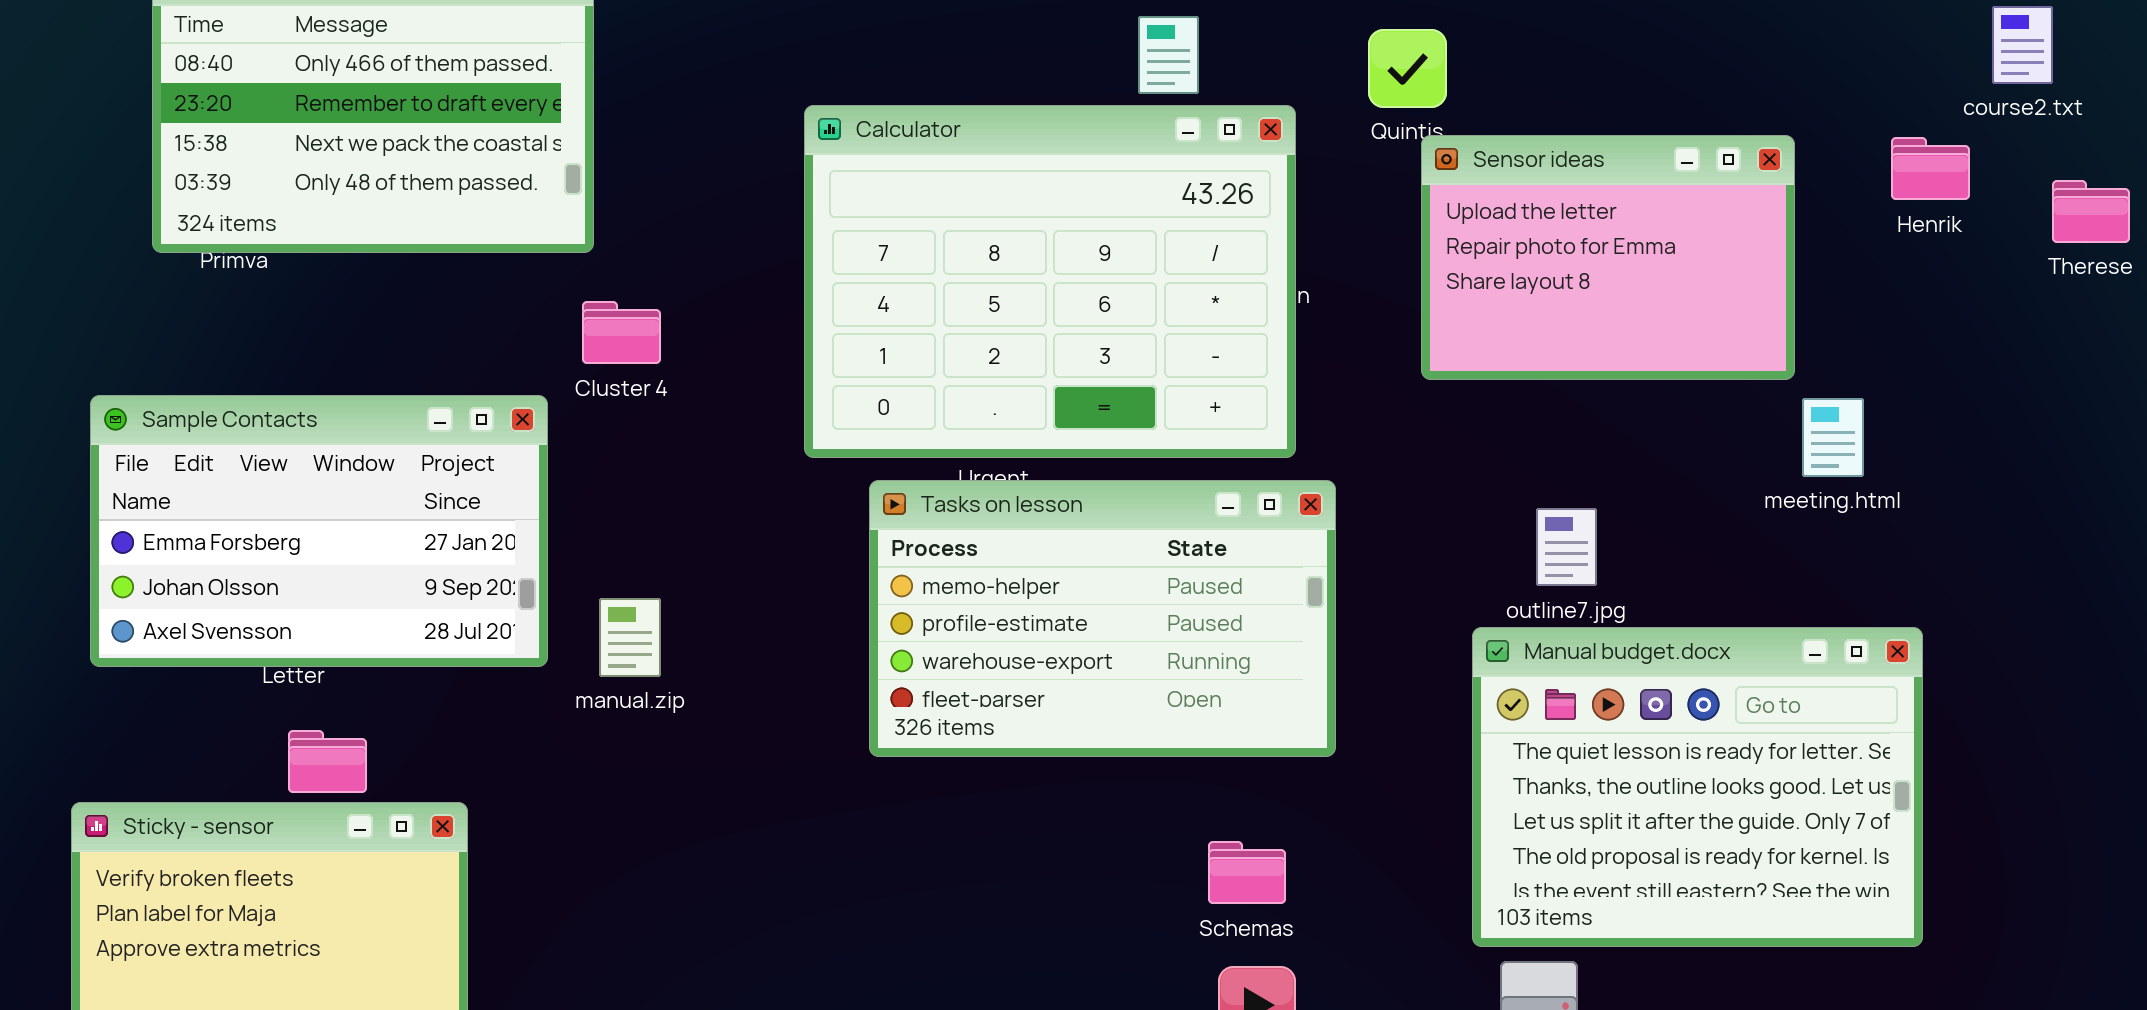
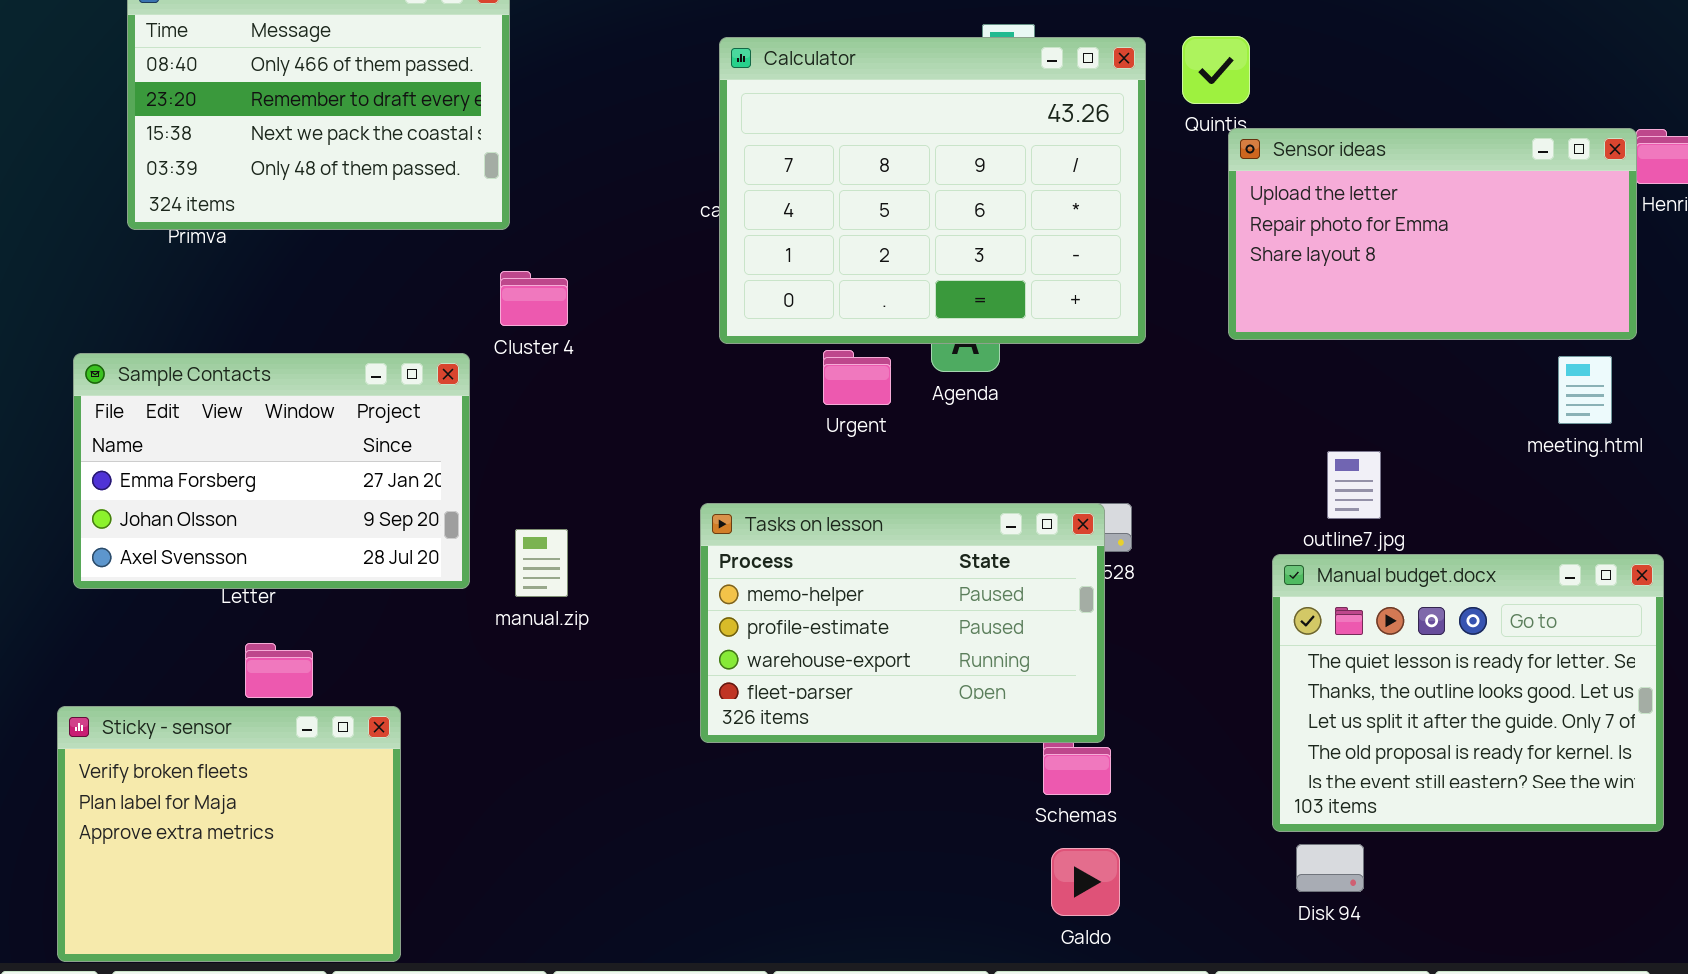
Calculator: [804,105,1296,458] -> [719,37,1146,344], moved
Sensor ideas: [1421,135,1795,380] -> [1228,128,1637,340], resized
Tasks on lesson: [869,480,1336,757] -> [700,503,1105,743], moved

